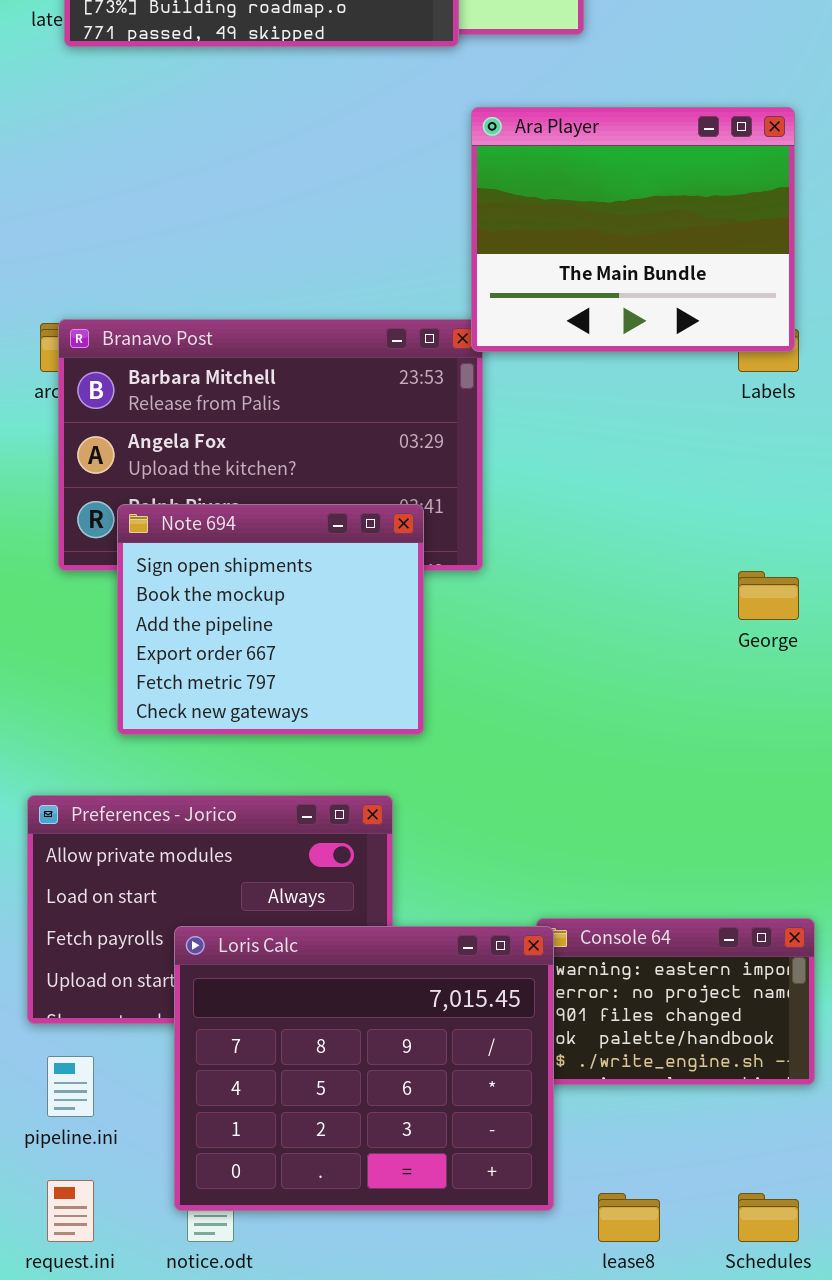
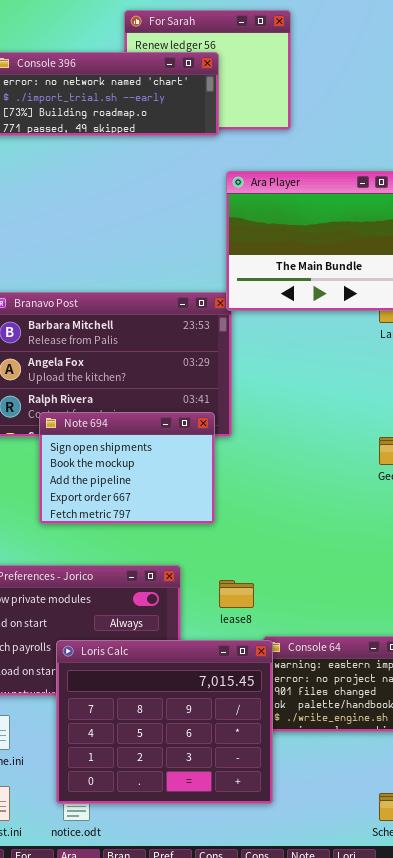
Note 694: [117,504,424,735] -> [39,412,215,524], moved, resized
lease8: [598,1193,660,1242] -> [219,580,254,608], moved

